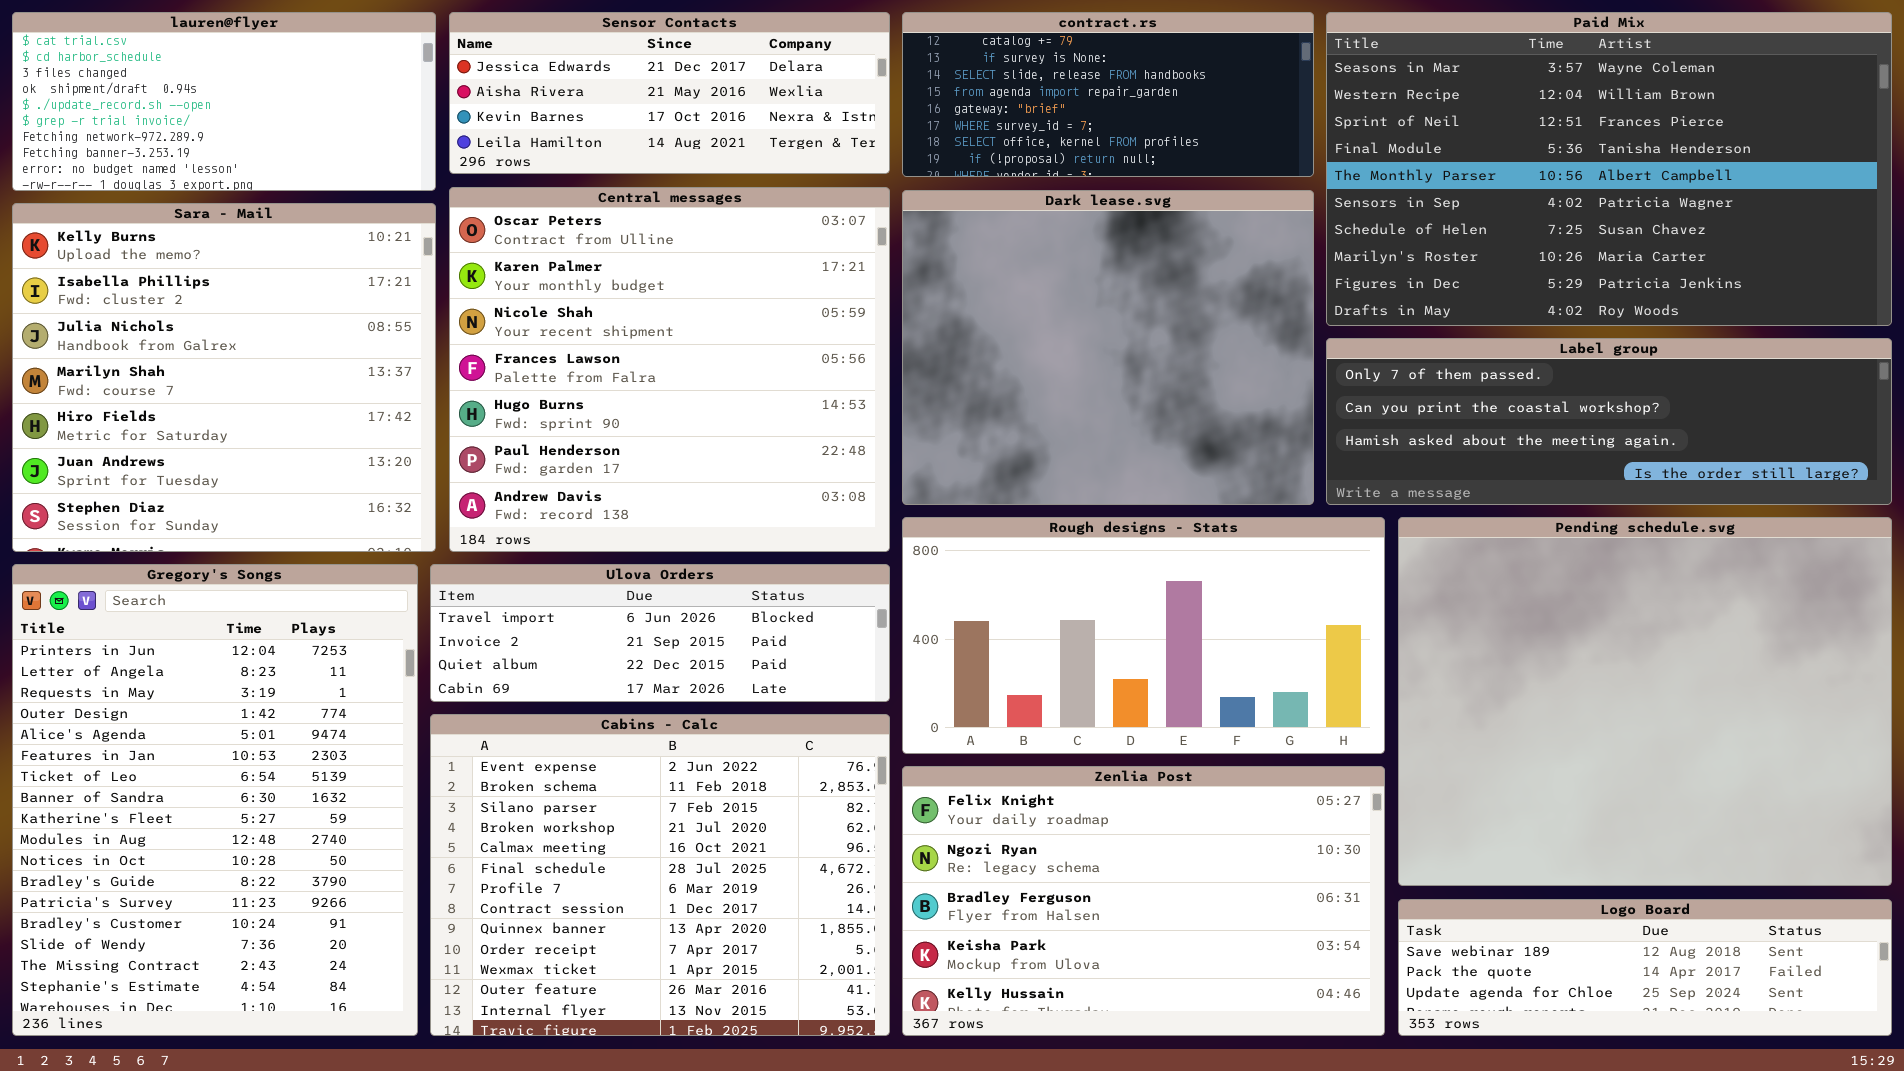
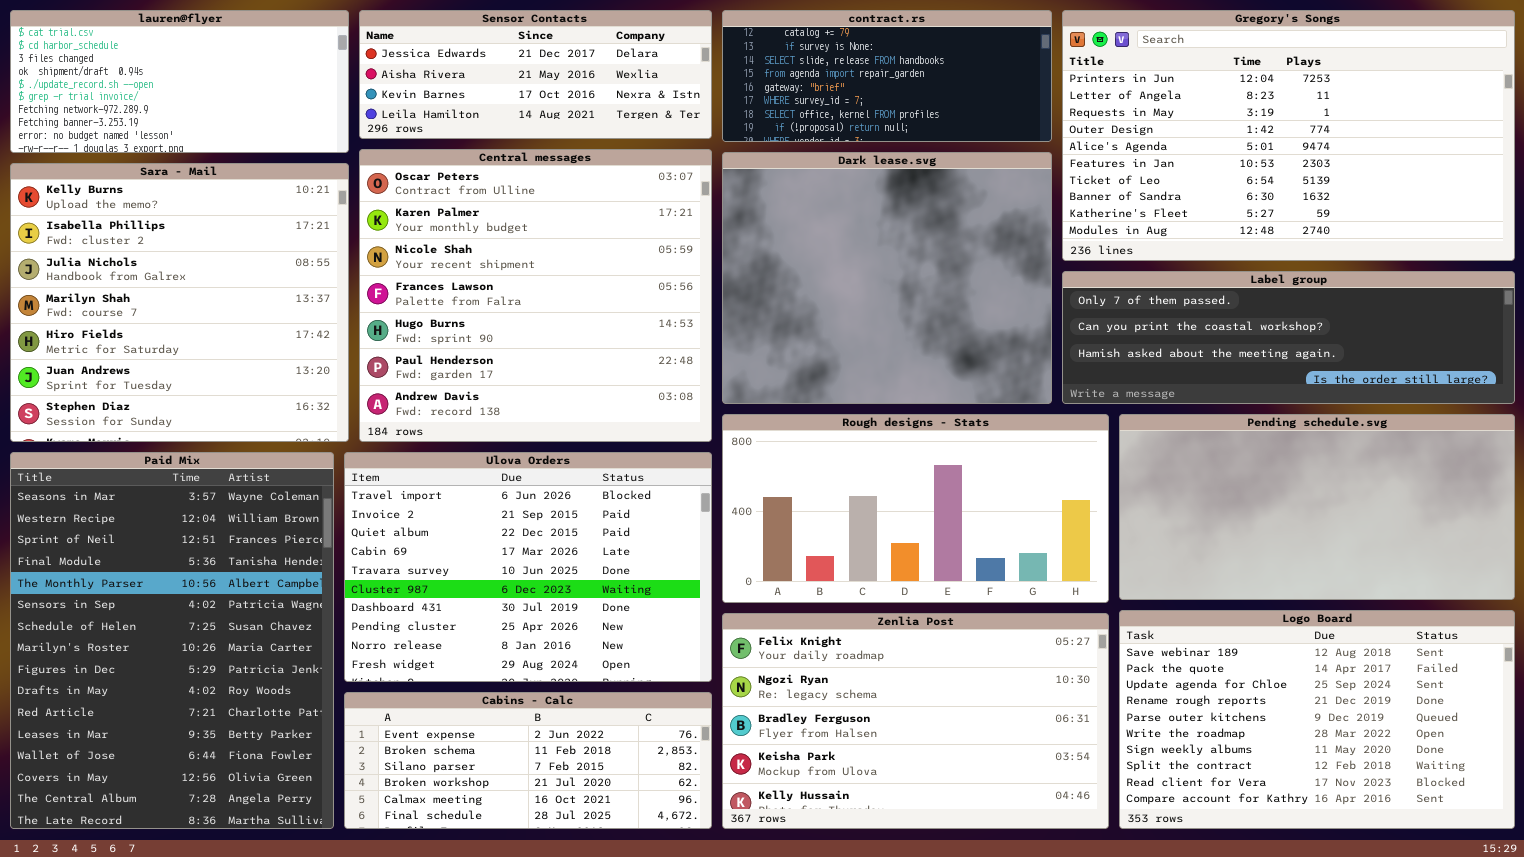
Paid Mix: [1326,12,1892,326] -> [10,452,334,829], moved, resized
Pending schedule.svg: [1398,517,1892,886] -> [1119,414,1515,600], resized
Gregory's Songs: [12,564,418,1036] -> [1062,10,1515,261], moved, resized
Ulova Orders: [430,564,890,702] -> [344,452,712,682], resized
Cabins - Calc: [430,714,890,1036] -> [344,692,712,829], resized
Logo Board: [1398,899,1892,1036] -> [1119,610,1515,829], resized

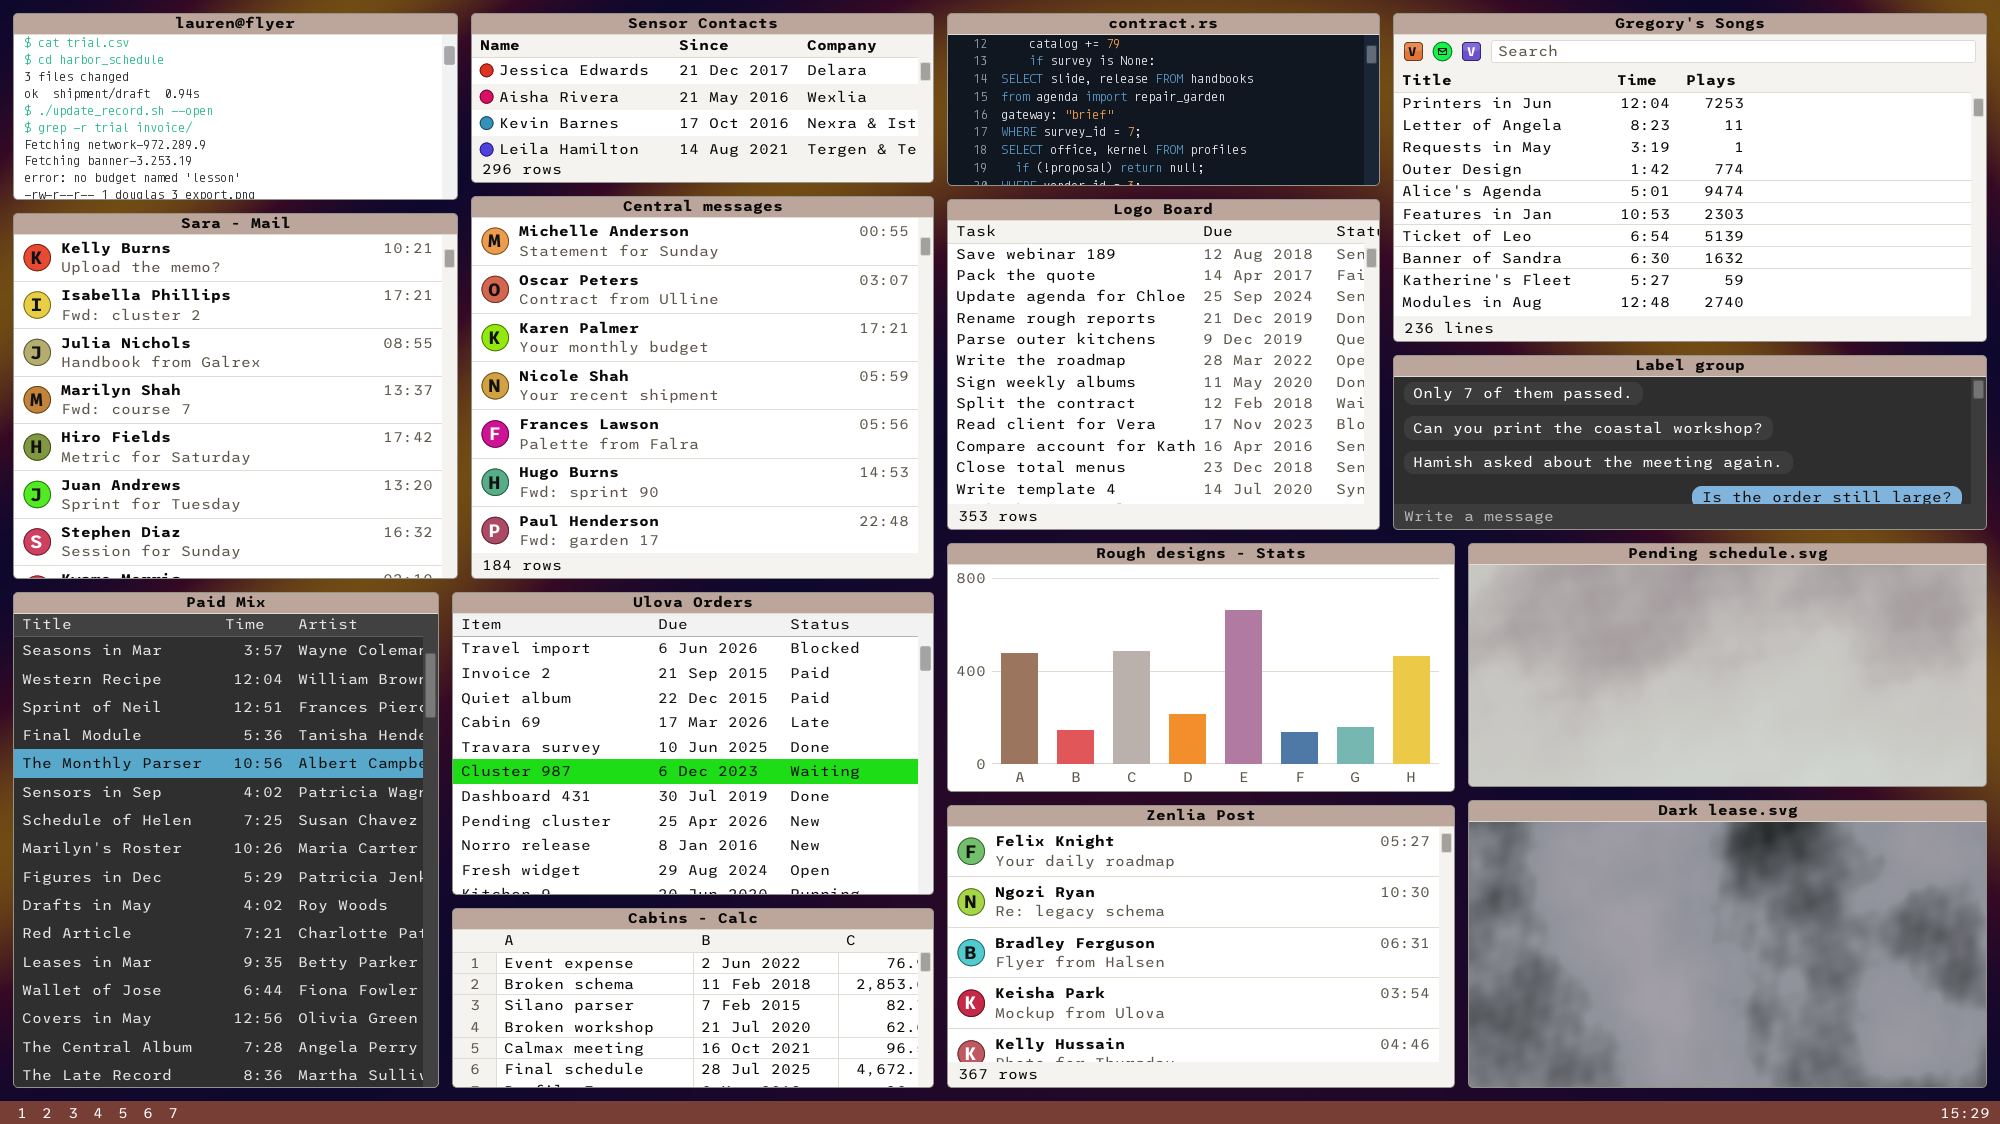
Central messages: [359,149,712,442] -> [471,196,934,579], scrolled up 1 row
Dark lease.svg: [722,152,1052,404] -> [1468,800,1987,1088], moved, resized
Logo Board: [1119,610,1515,829] -> [947,199,1380,530], moved, resized

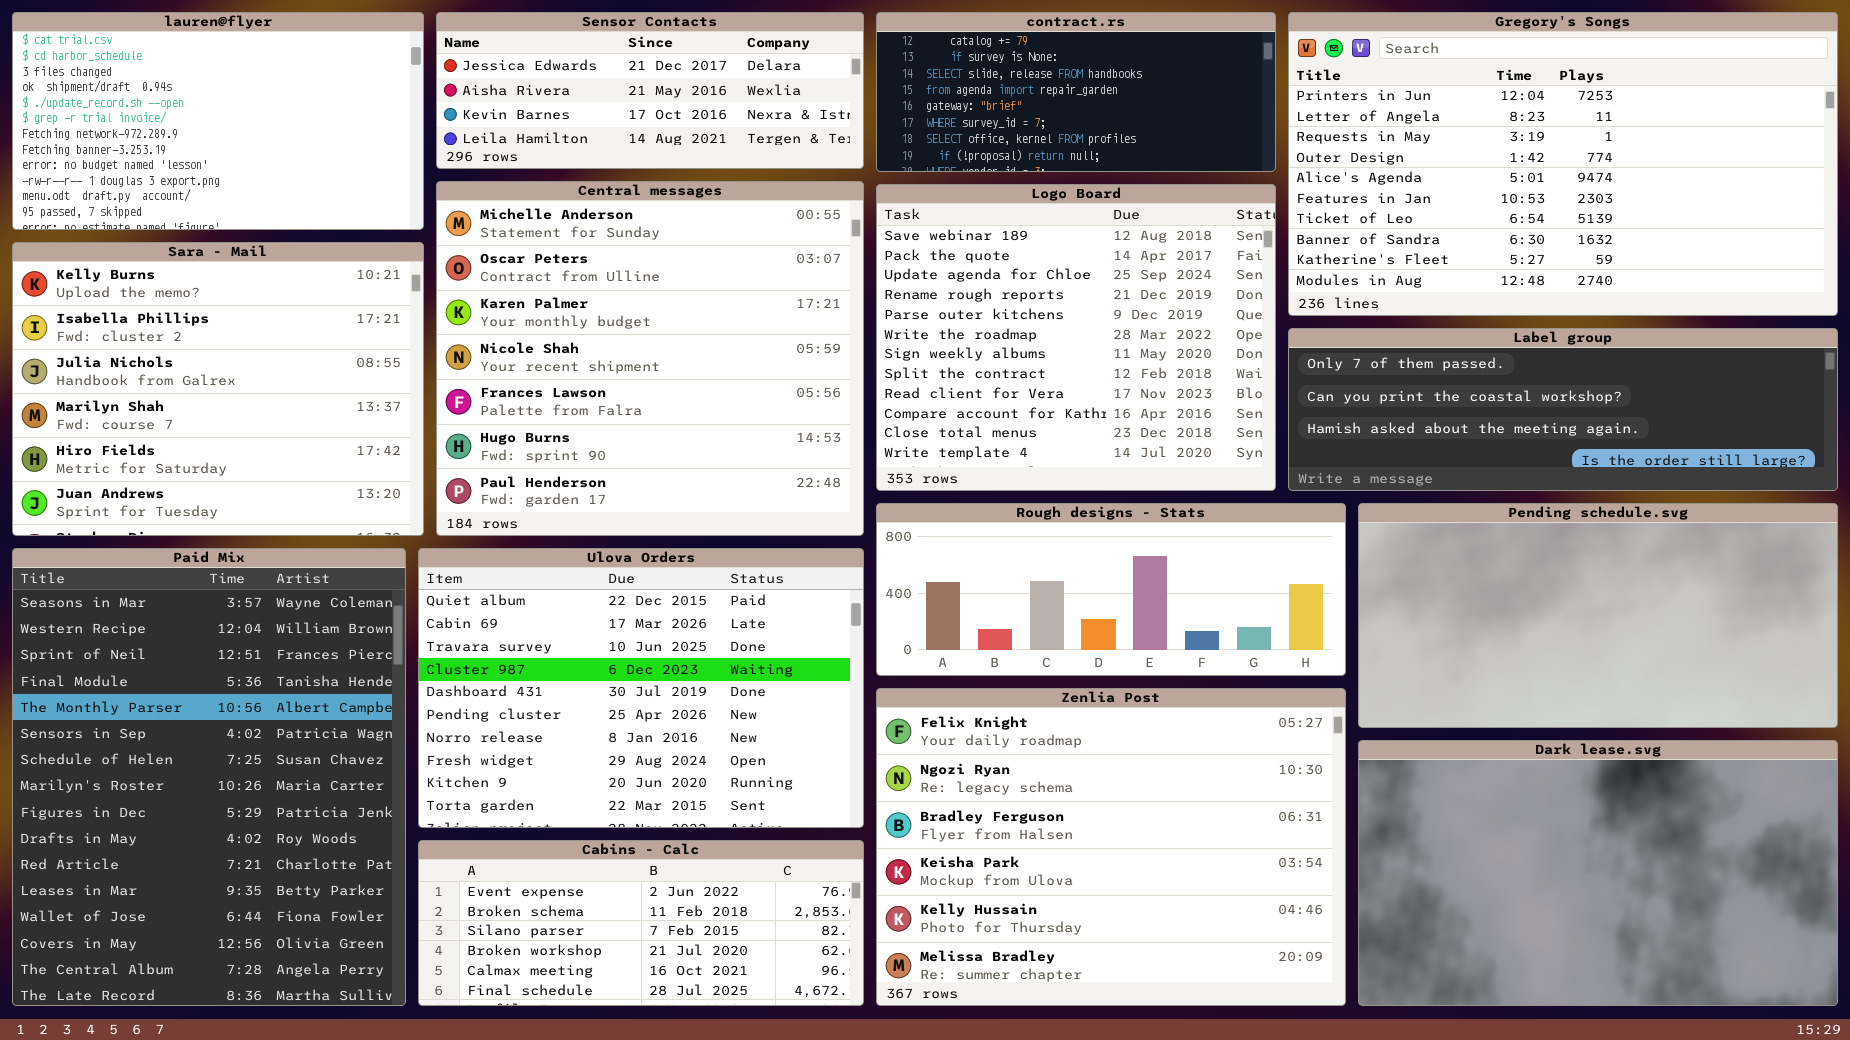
lauren@flyer: [13,13,458,200] -> [12,12,424,230], resized
Sara - Mail: [13,213,458,579] -> [12,242,424,536], resized
Rough designs - Stats: [947,543,1455,792] -> [876,503,1346,676], resized
Ulova Orders: [452,592,934,895] -> [418,548,864,828], scrolled down 2 rows
Zenlia Post: [947,805,1455,1088] -> [876,688,1346,1006], resized

